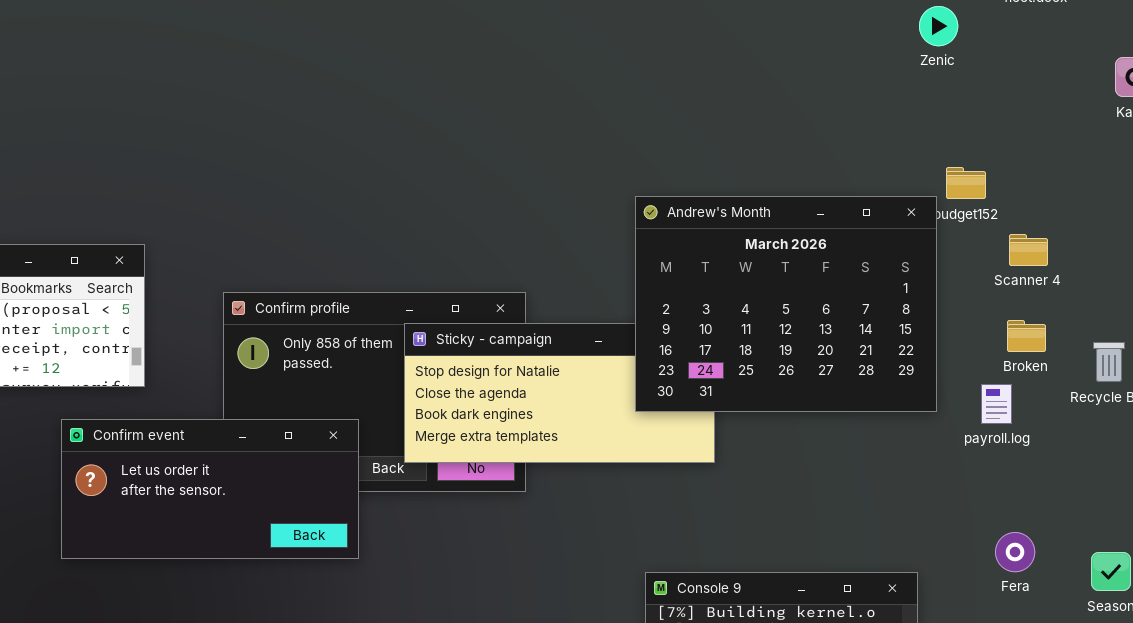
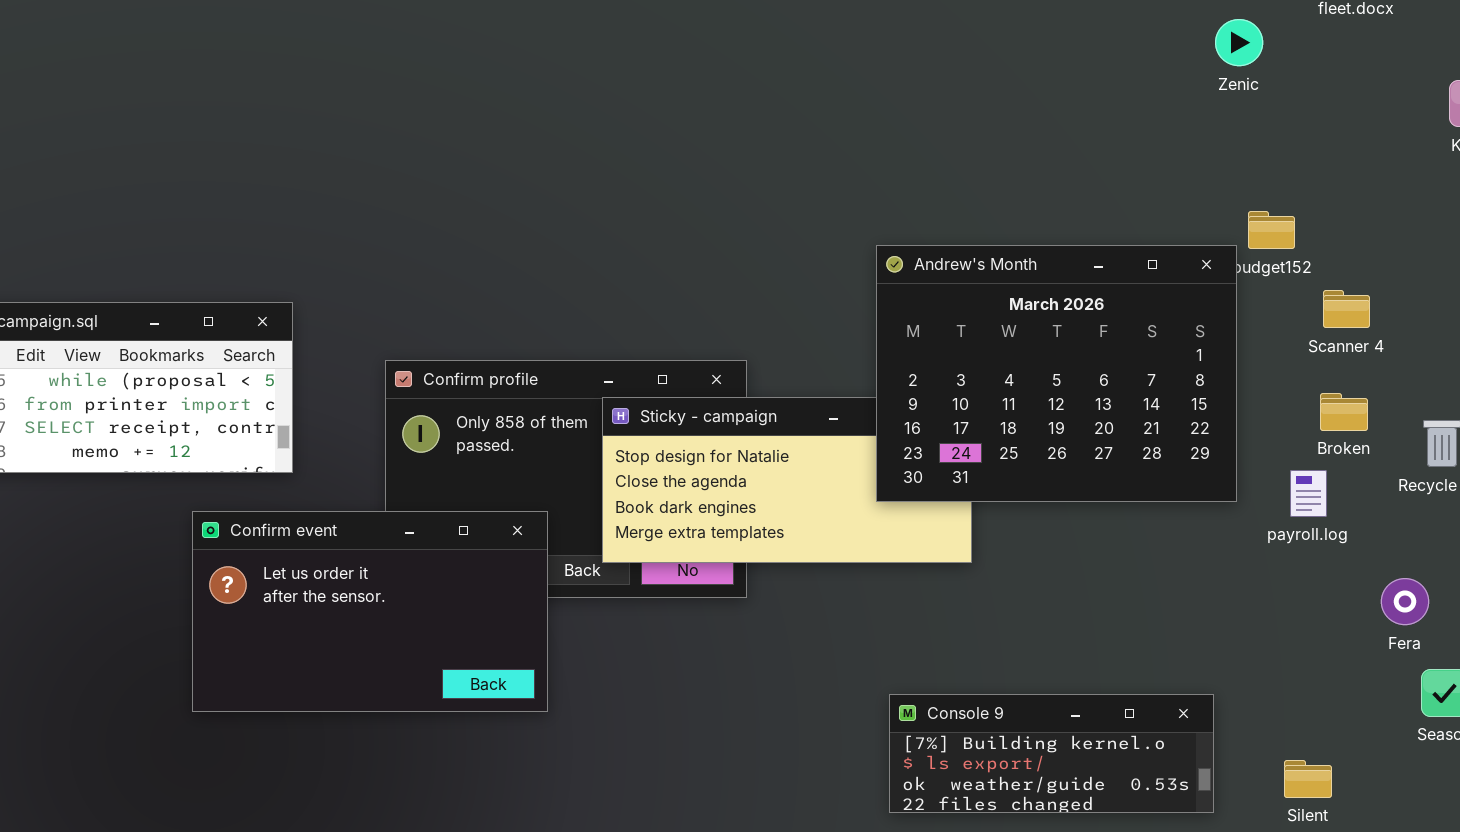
Confirm event: [61,419,359,559] -> [192,511,548,712], resized
Fera: [995,532,1035,572] -> [1381,578,1429,625], moved

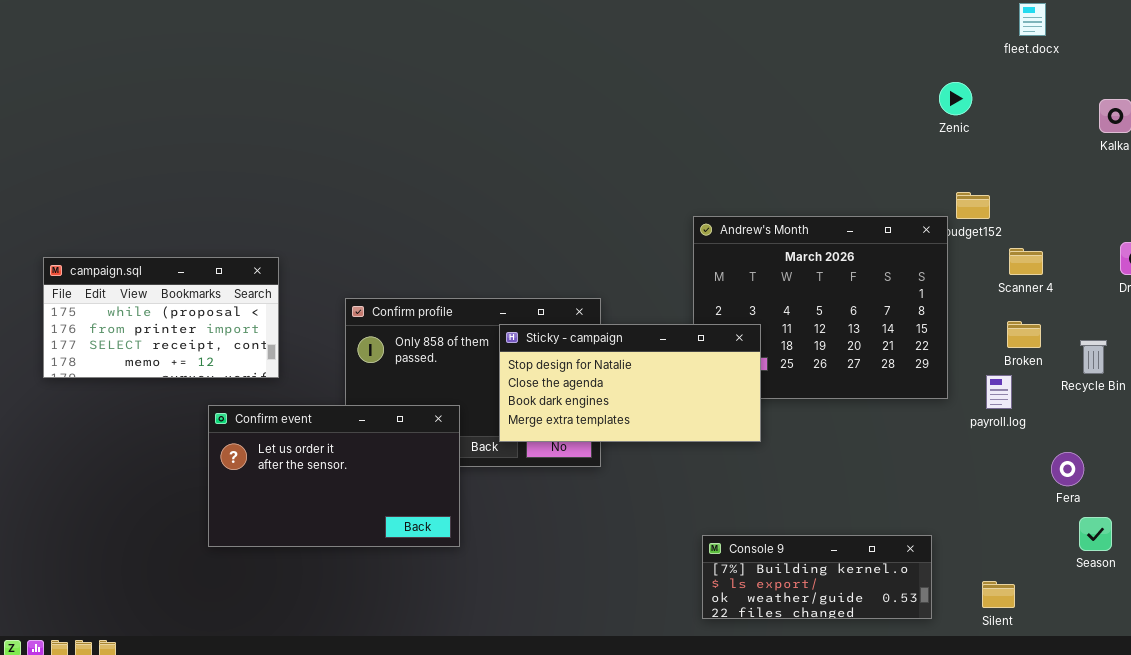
Zenic: [1215,19,1263,66] -> [939,82,972,115], moved
Sticky - campaign: [602,397,972,563] -> [499,324,761,442], raised

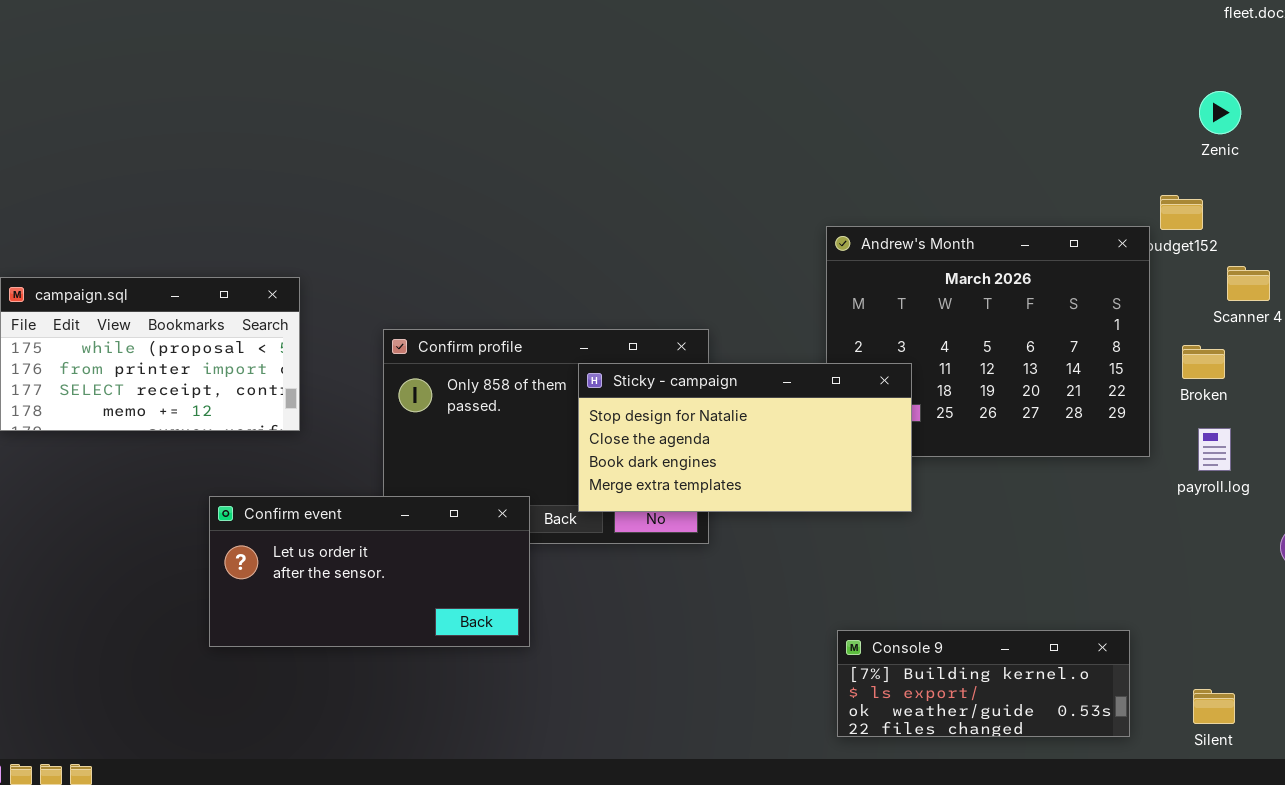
Zenic: [939,82,972,115] -> [1199,91,1241,134], moved
Broken: [1007,321,1041,348] -> [1182,345,1225,379], moved
Confirm event: [208,405,460,547] -> [209,496,530,647], resized

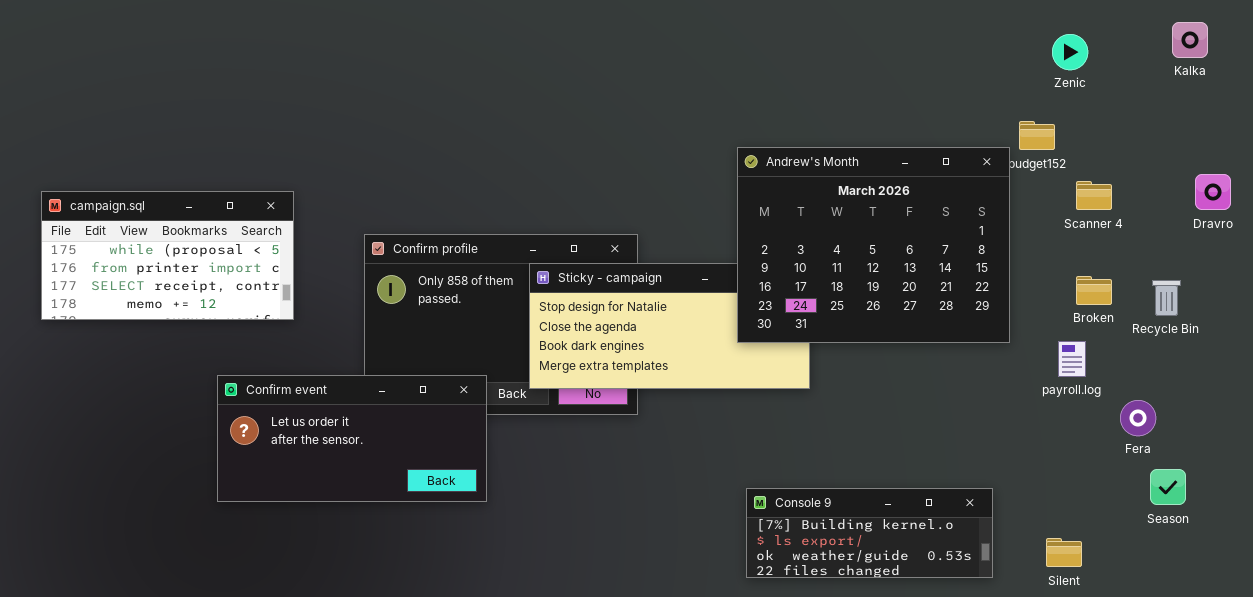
Andrew's Month: [826,226,1150,457] -> [737,147,1010,343], raised
Broken: [1182,345,1225,379] -> [1076,276,1112,305], moved
payroll.log: [1198,428,1231,471] -> [1058,341,1086,377], moved

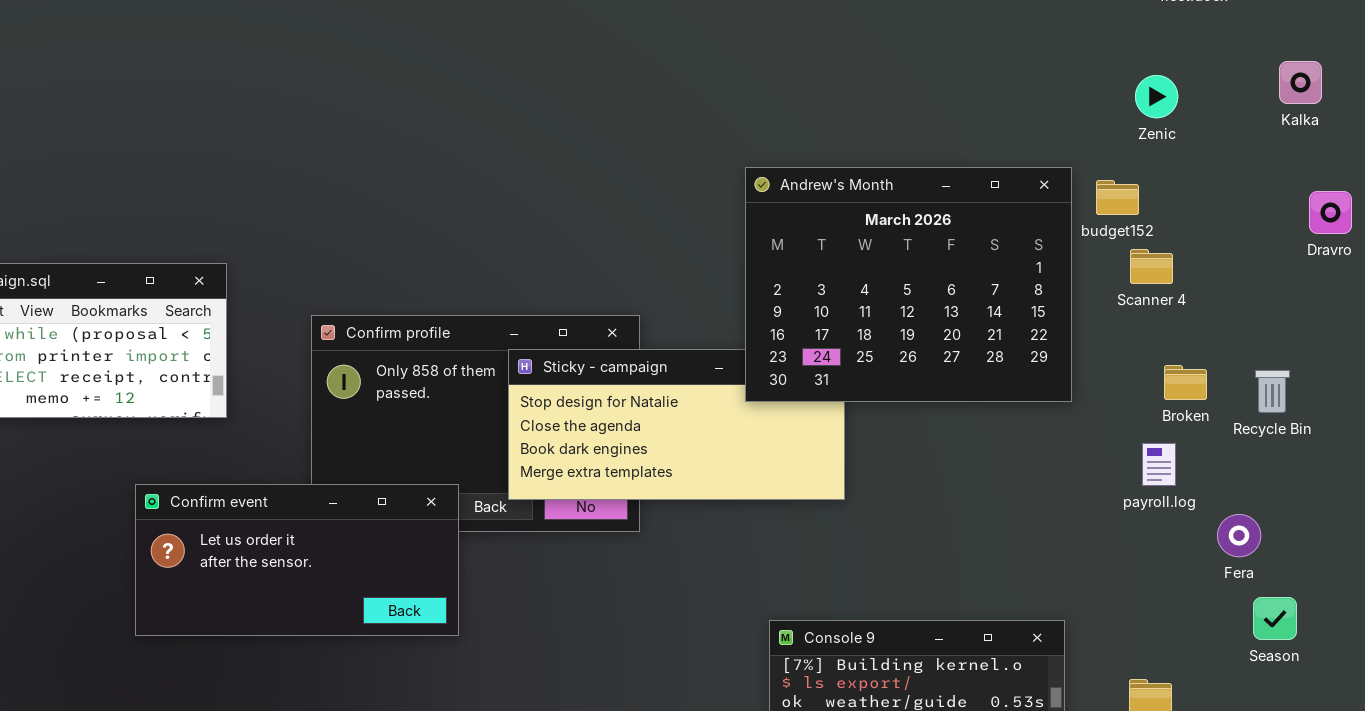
Andrew's Month: [737,147,1010,343] -> [745,167,1072,402], moved
Dravro: [1195,174,1231,210] -> [1309,191,1352,234], moved
Scanner 4: [1076,181,1112,210] -> [1130,249,1173,284], moved

